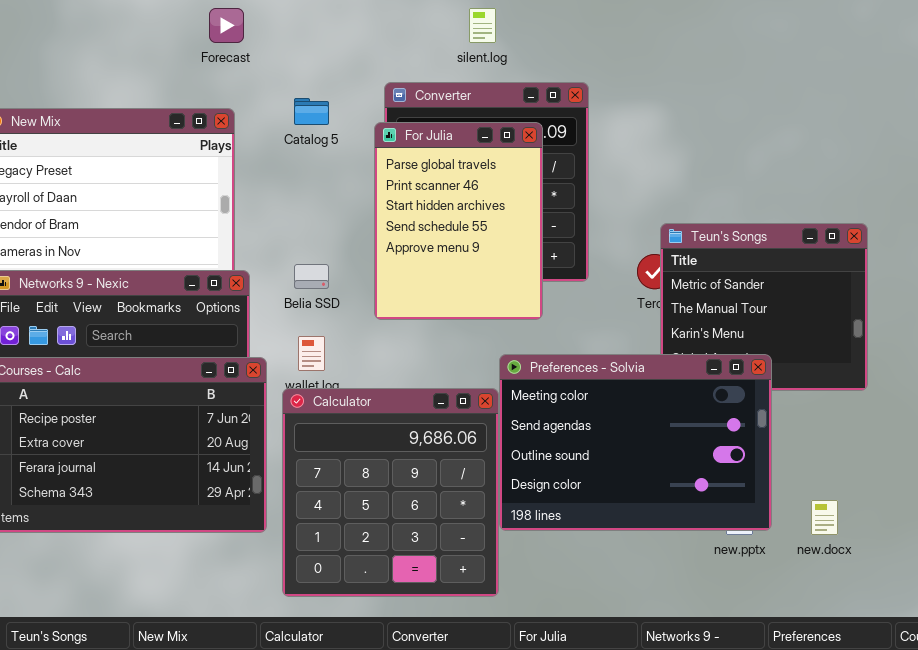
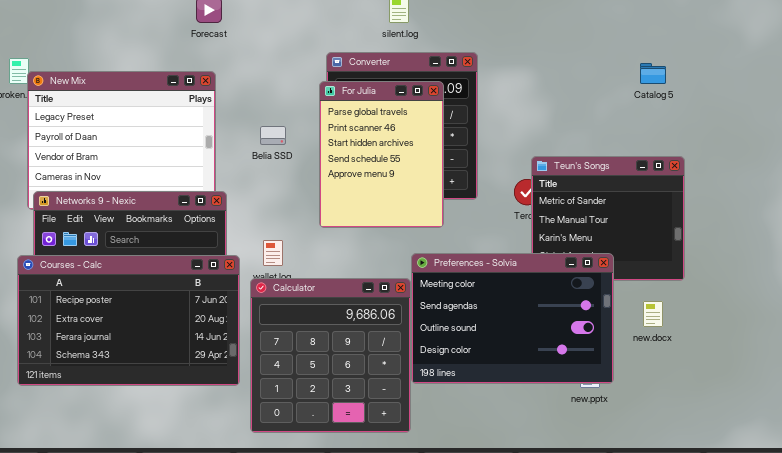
Catalog 5: [294,98,329,125] -> [640,63,666,84], moved
Belia SSD: [294,264,329,289] -> [260,126,286,145], moved
new.docx: [811,500,838,535] -> [643,301,663,327], moved

